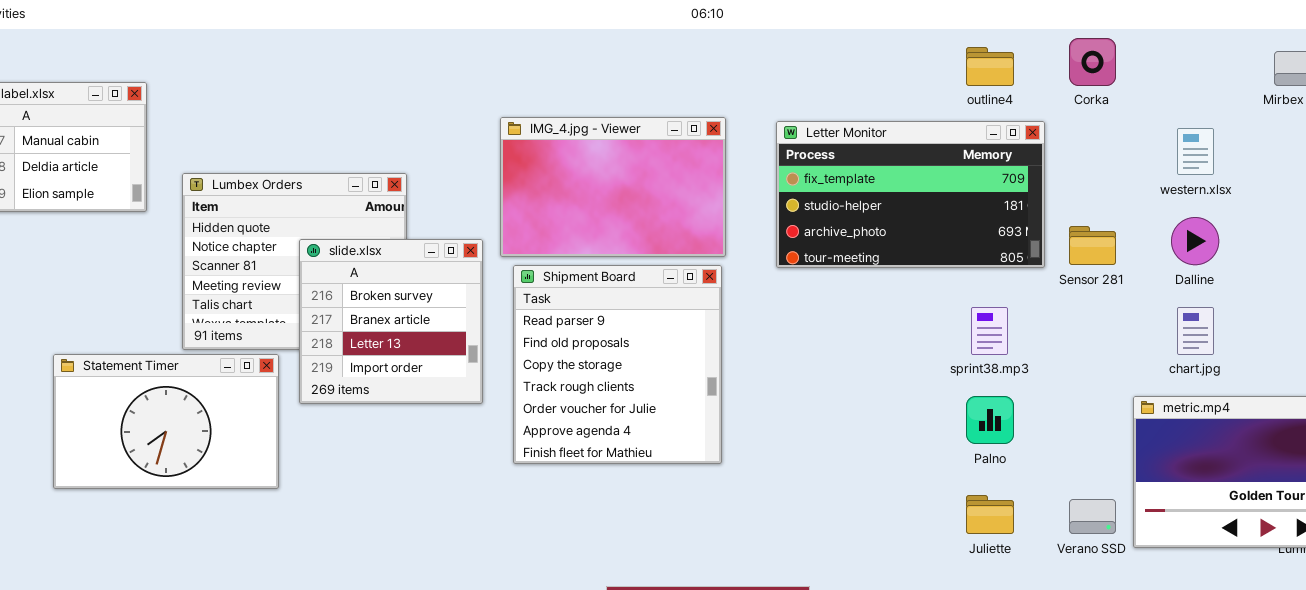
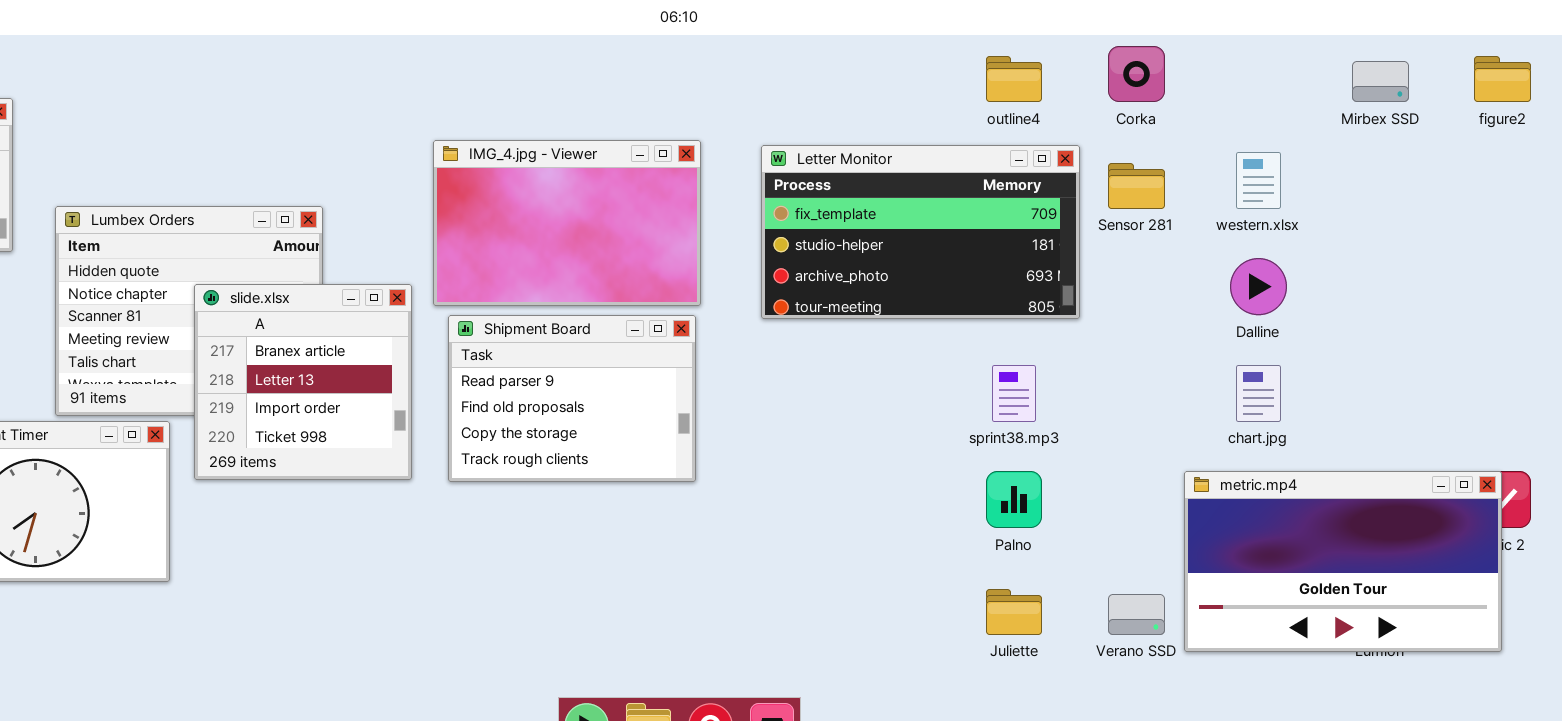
Sensor 281: [1069,226,1116,265] -> [1108,163,1165,209], moved
slide.xlsx: [299,239,483,404] -> [194,284,412,480], scrolled down 1 row
Shipment Board: [513,265,722,464] -> [448,315,696,482], resized

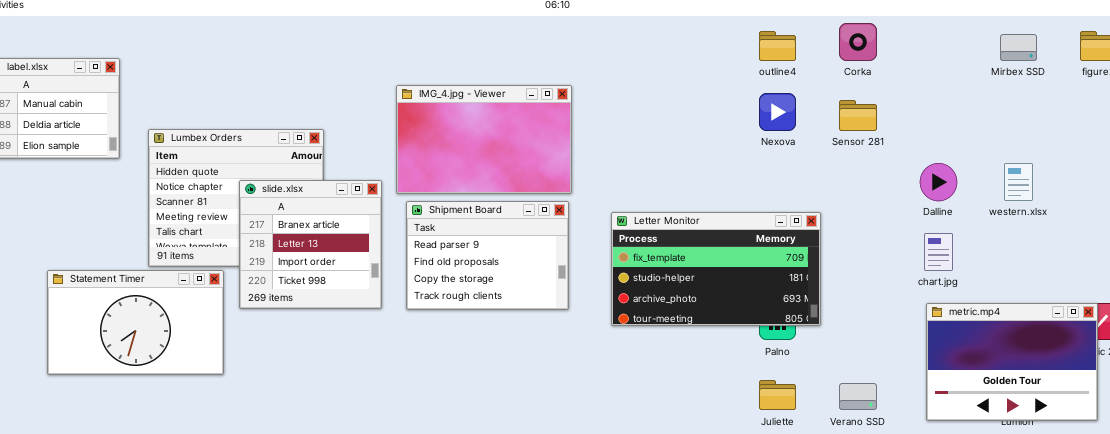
Letter Monitor: [761,145,1080,319] -> [611,212,821,326], moved
western.xlsx: [1236,152,1281,209] -> [1004,163,1033,201], moved
metric.mp4: [1184,471,1502,652] -> [926,303,1098,421], resized

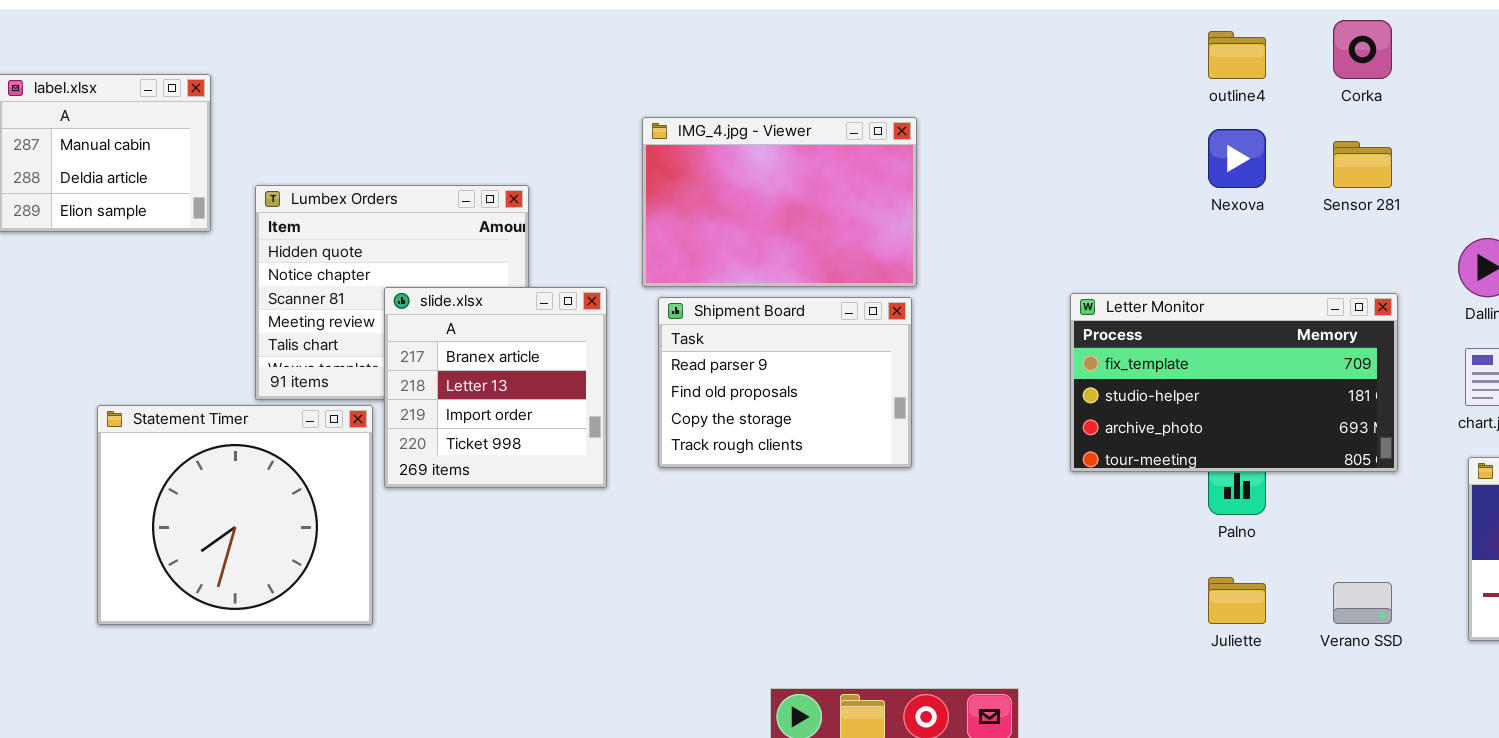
slide.xlsx: [239,180,382,309] -> [384,287,607,488], moved
Letter Monitor: [611,212,821,326] -> [1070,293,1398,472], moved
Statement Timer: [47,270,224,375] -> [97,405,373,625], resized

